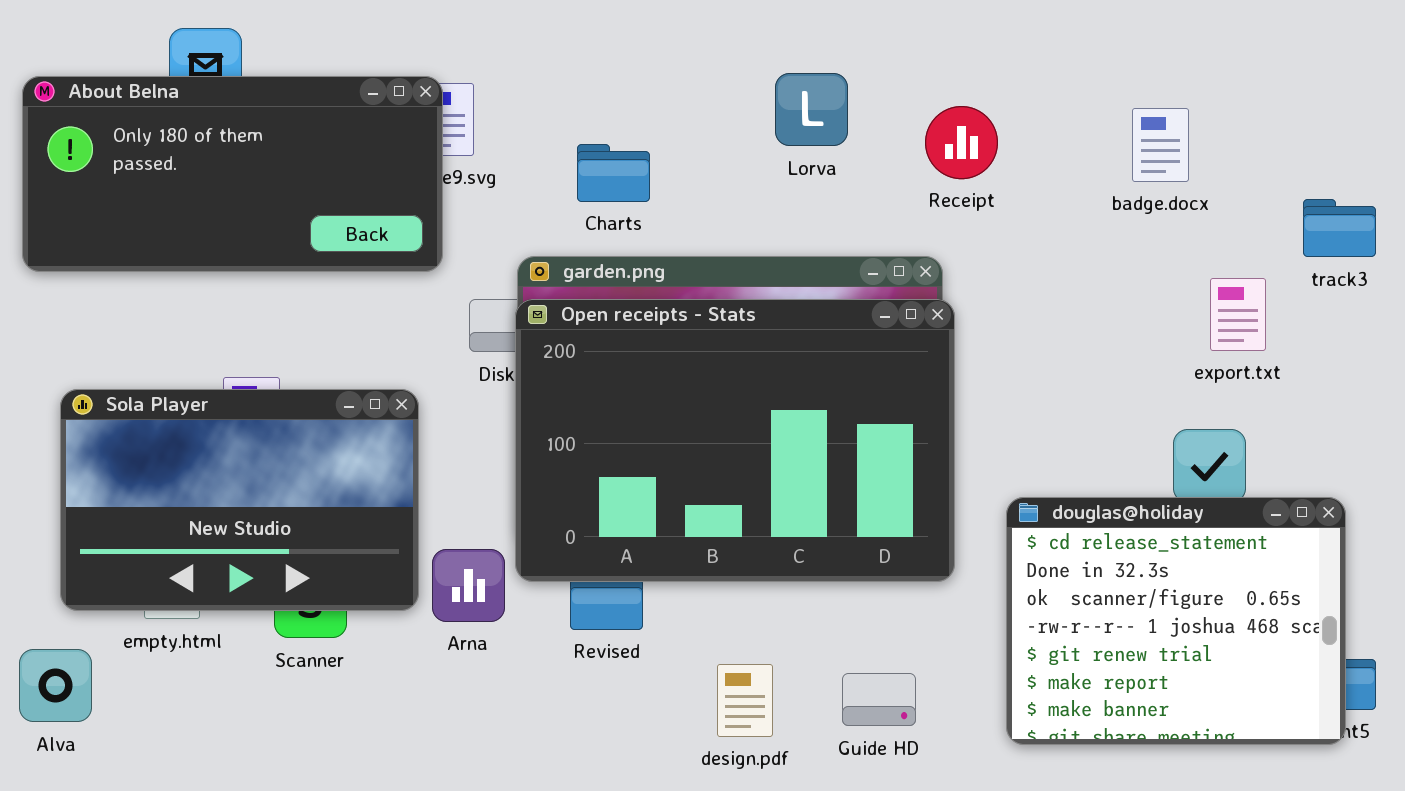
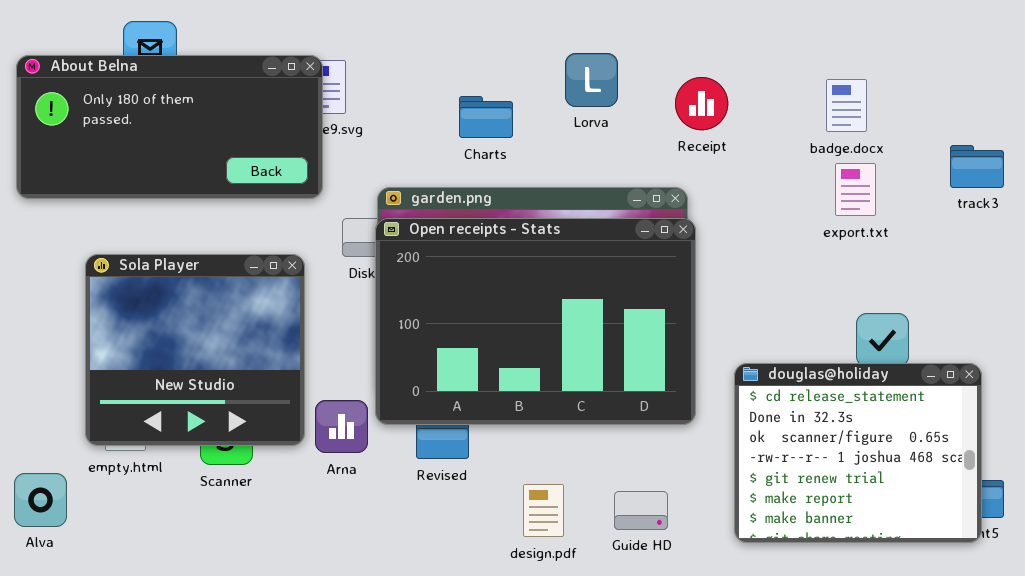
Charts: [577,144,650,202] -> [459,96,513,138], moved
export.txt: [1210,278,1266,351] -> [835,163,876,216], moved
Sola Player: [60,389,419,611] -> [85,254,305,446], resized

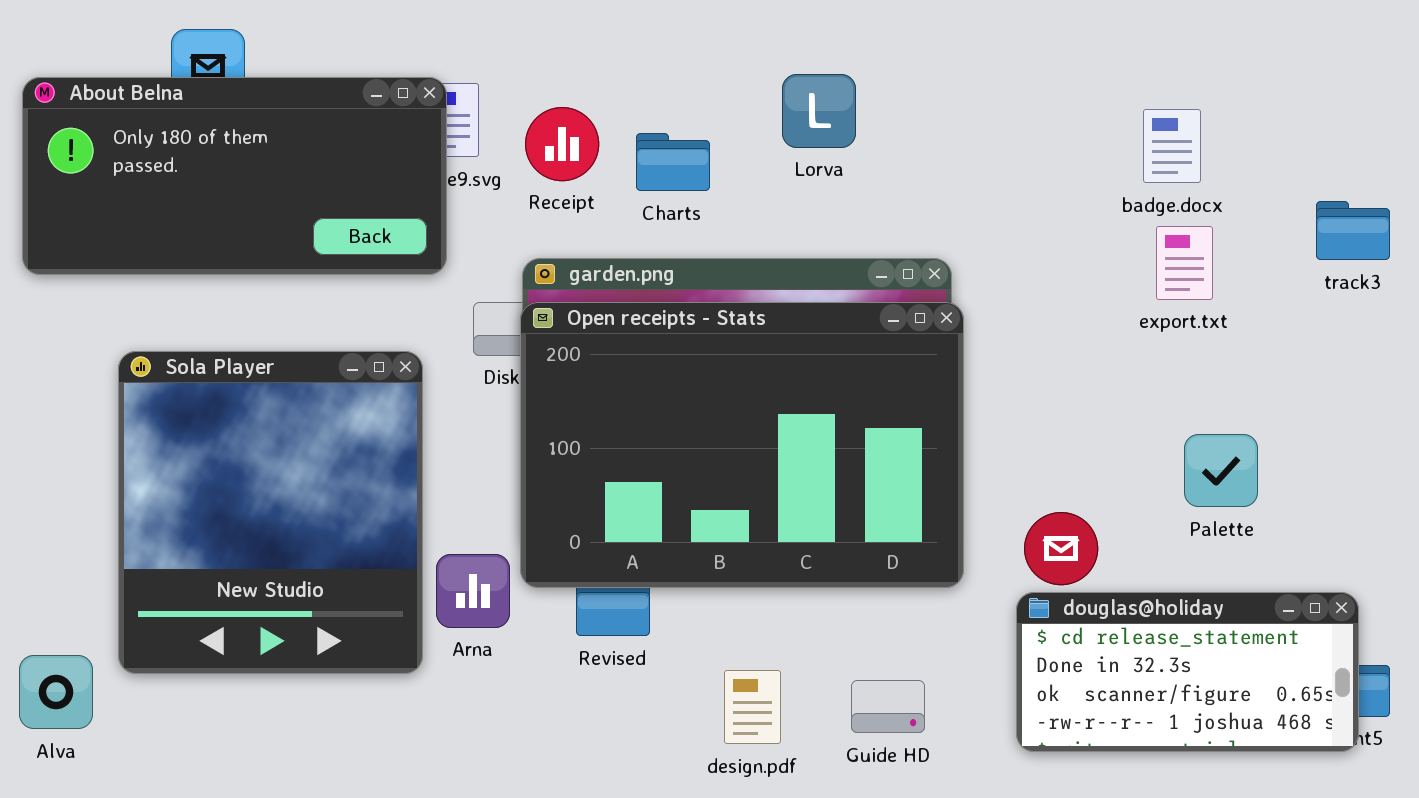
Receipt: [675,77,728,130] -> [525,107,599,181], moved
Sola Player: [85,254,305,446] -> [118,351,423,674], resized
douglas@holiday: [734,363,982,543] -> [1016,592,1359,752], resized

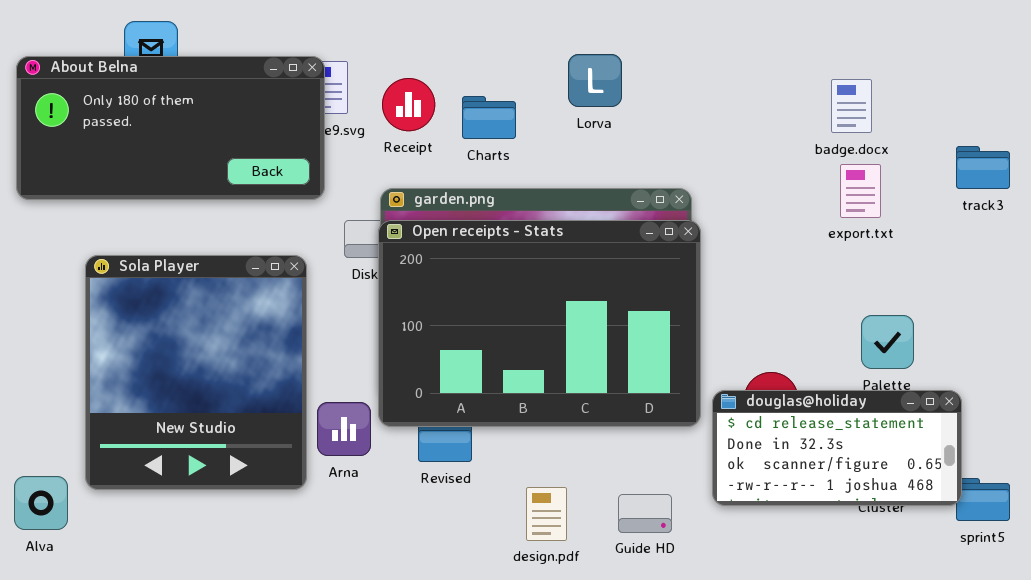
douglas@holiday: [1016,592,1359,752] -> [712,390,962,506], moved

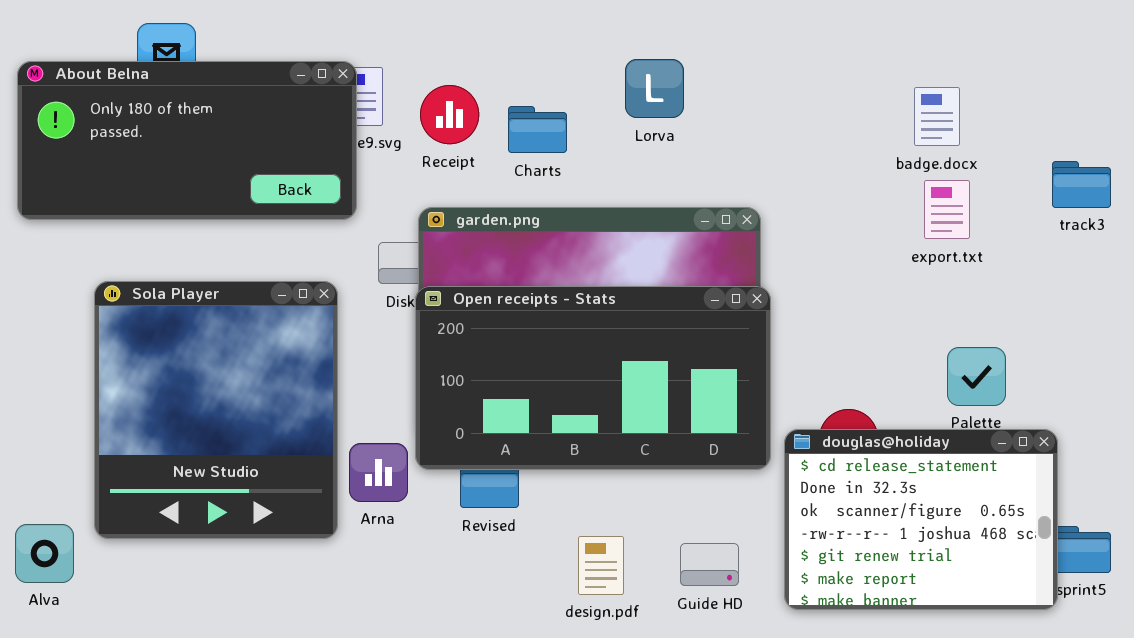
Open receipts - Stats: [378,220,701,427] -> [415,286,771,470], resized
douglas@holiday: [712,390,962,506] -> [784,429,1058,610], resized

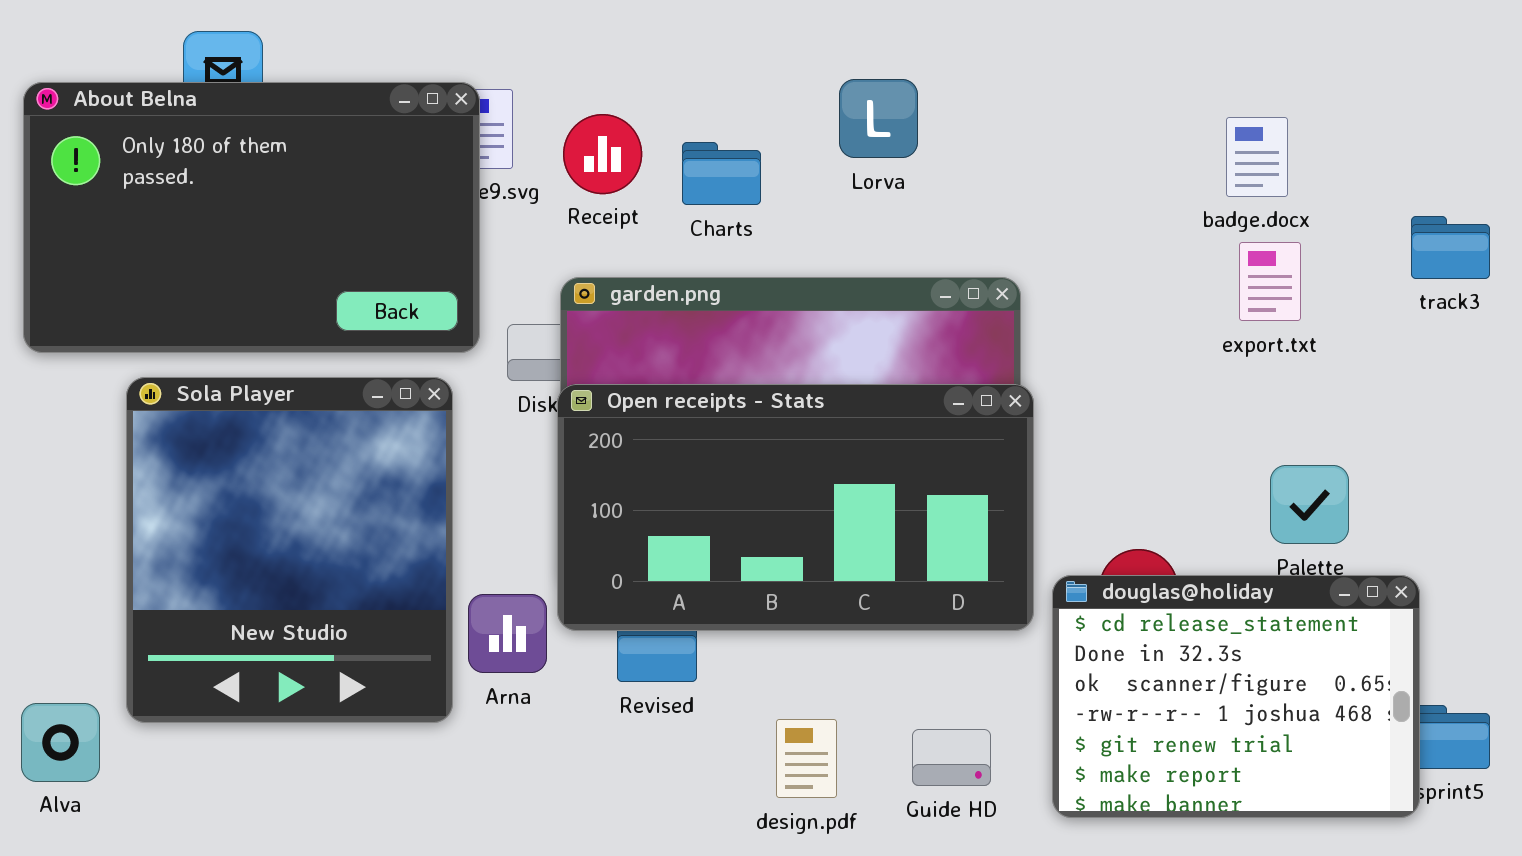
About Belna: [17,61,357,220] -> [23,82,480,353], resized

